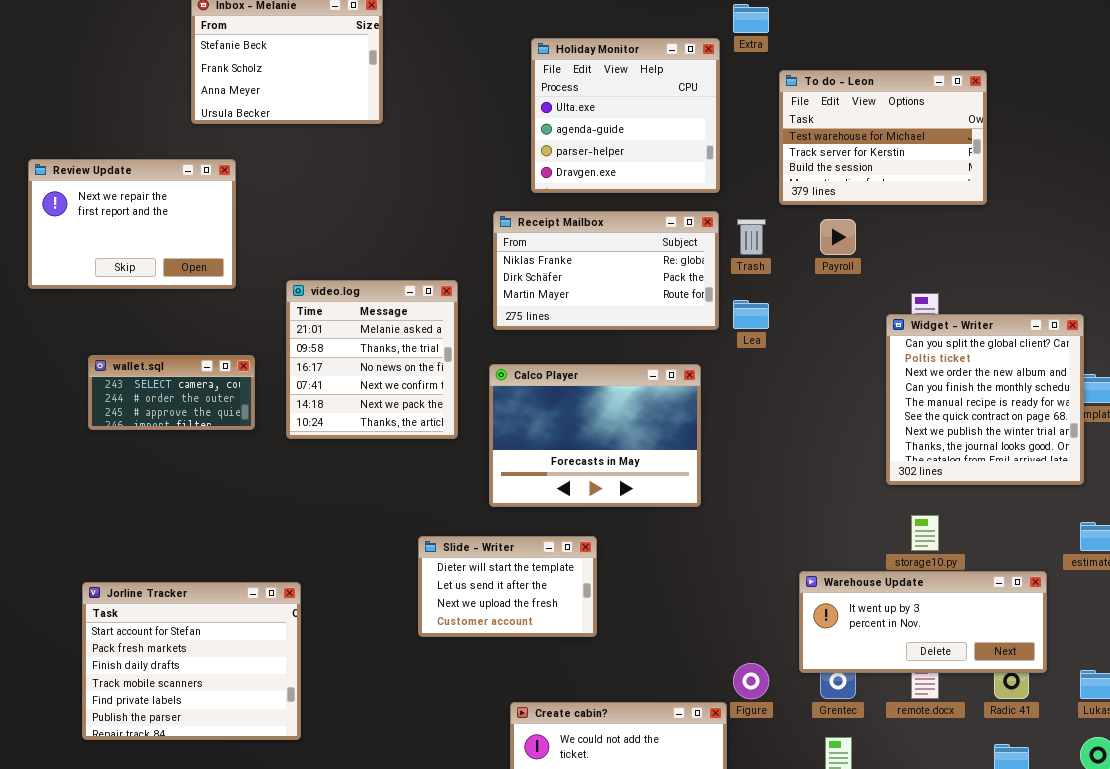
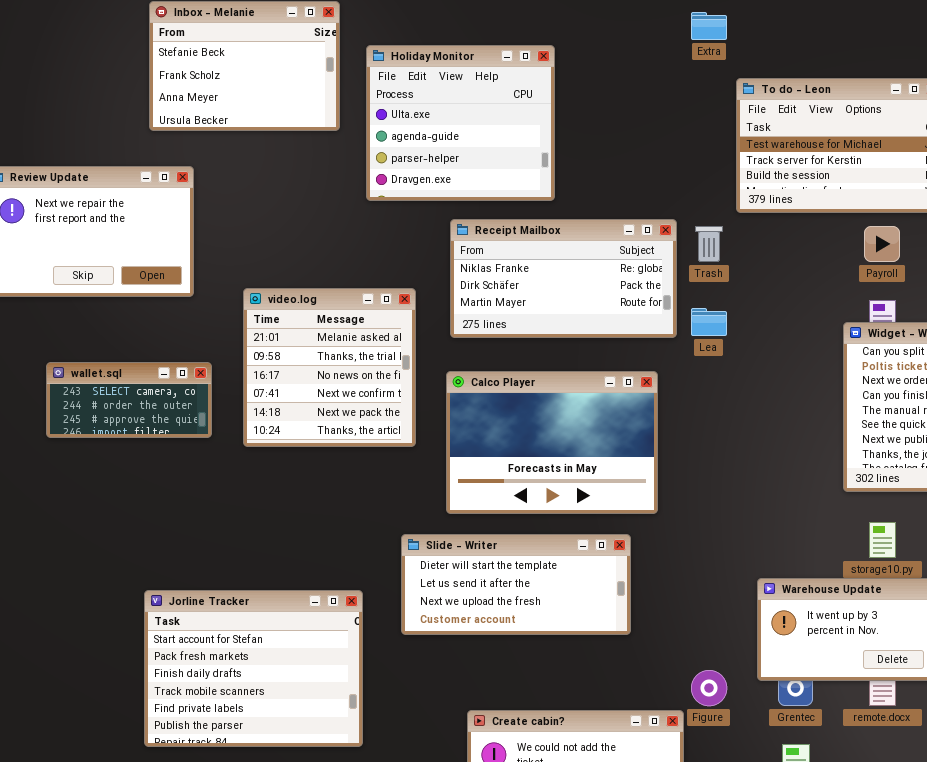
Holiday Monitor: [531,38,720,193] -> [366,45,555,201], moved
Payroll: [820,219,856,255] -> [864,226,900,262], moved
Slide - Writer: [418,536,597,637] -> [401,534,631,635], moved, resized
Jorline Tracker: [82,582,301,740] -> [144,590,363,747], moved

